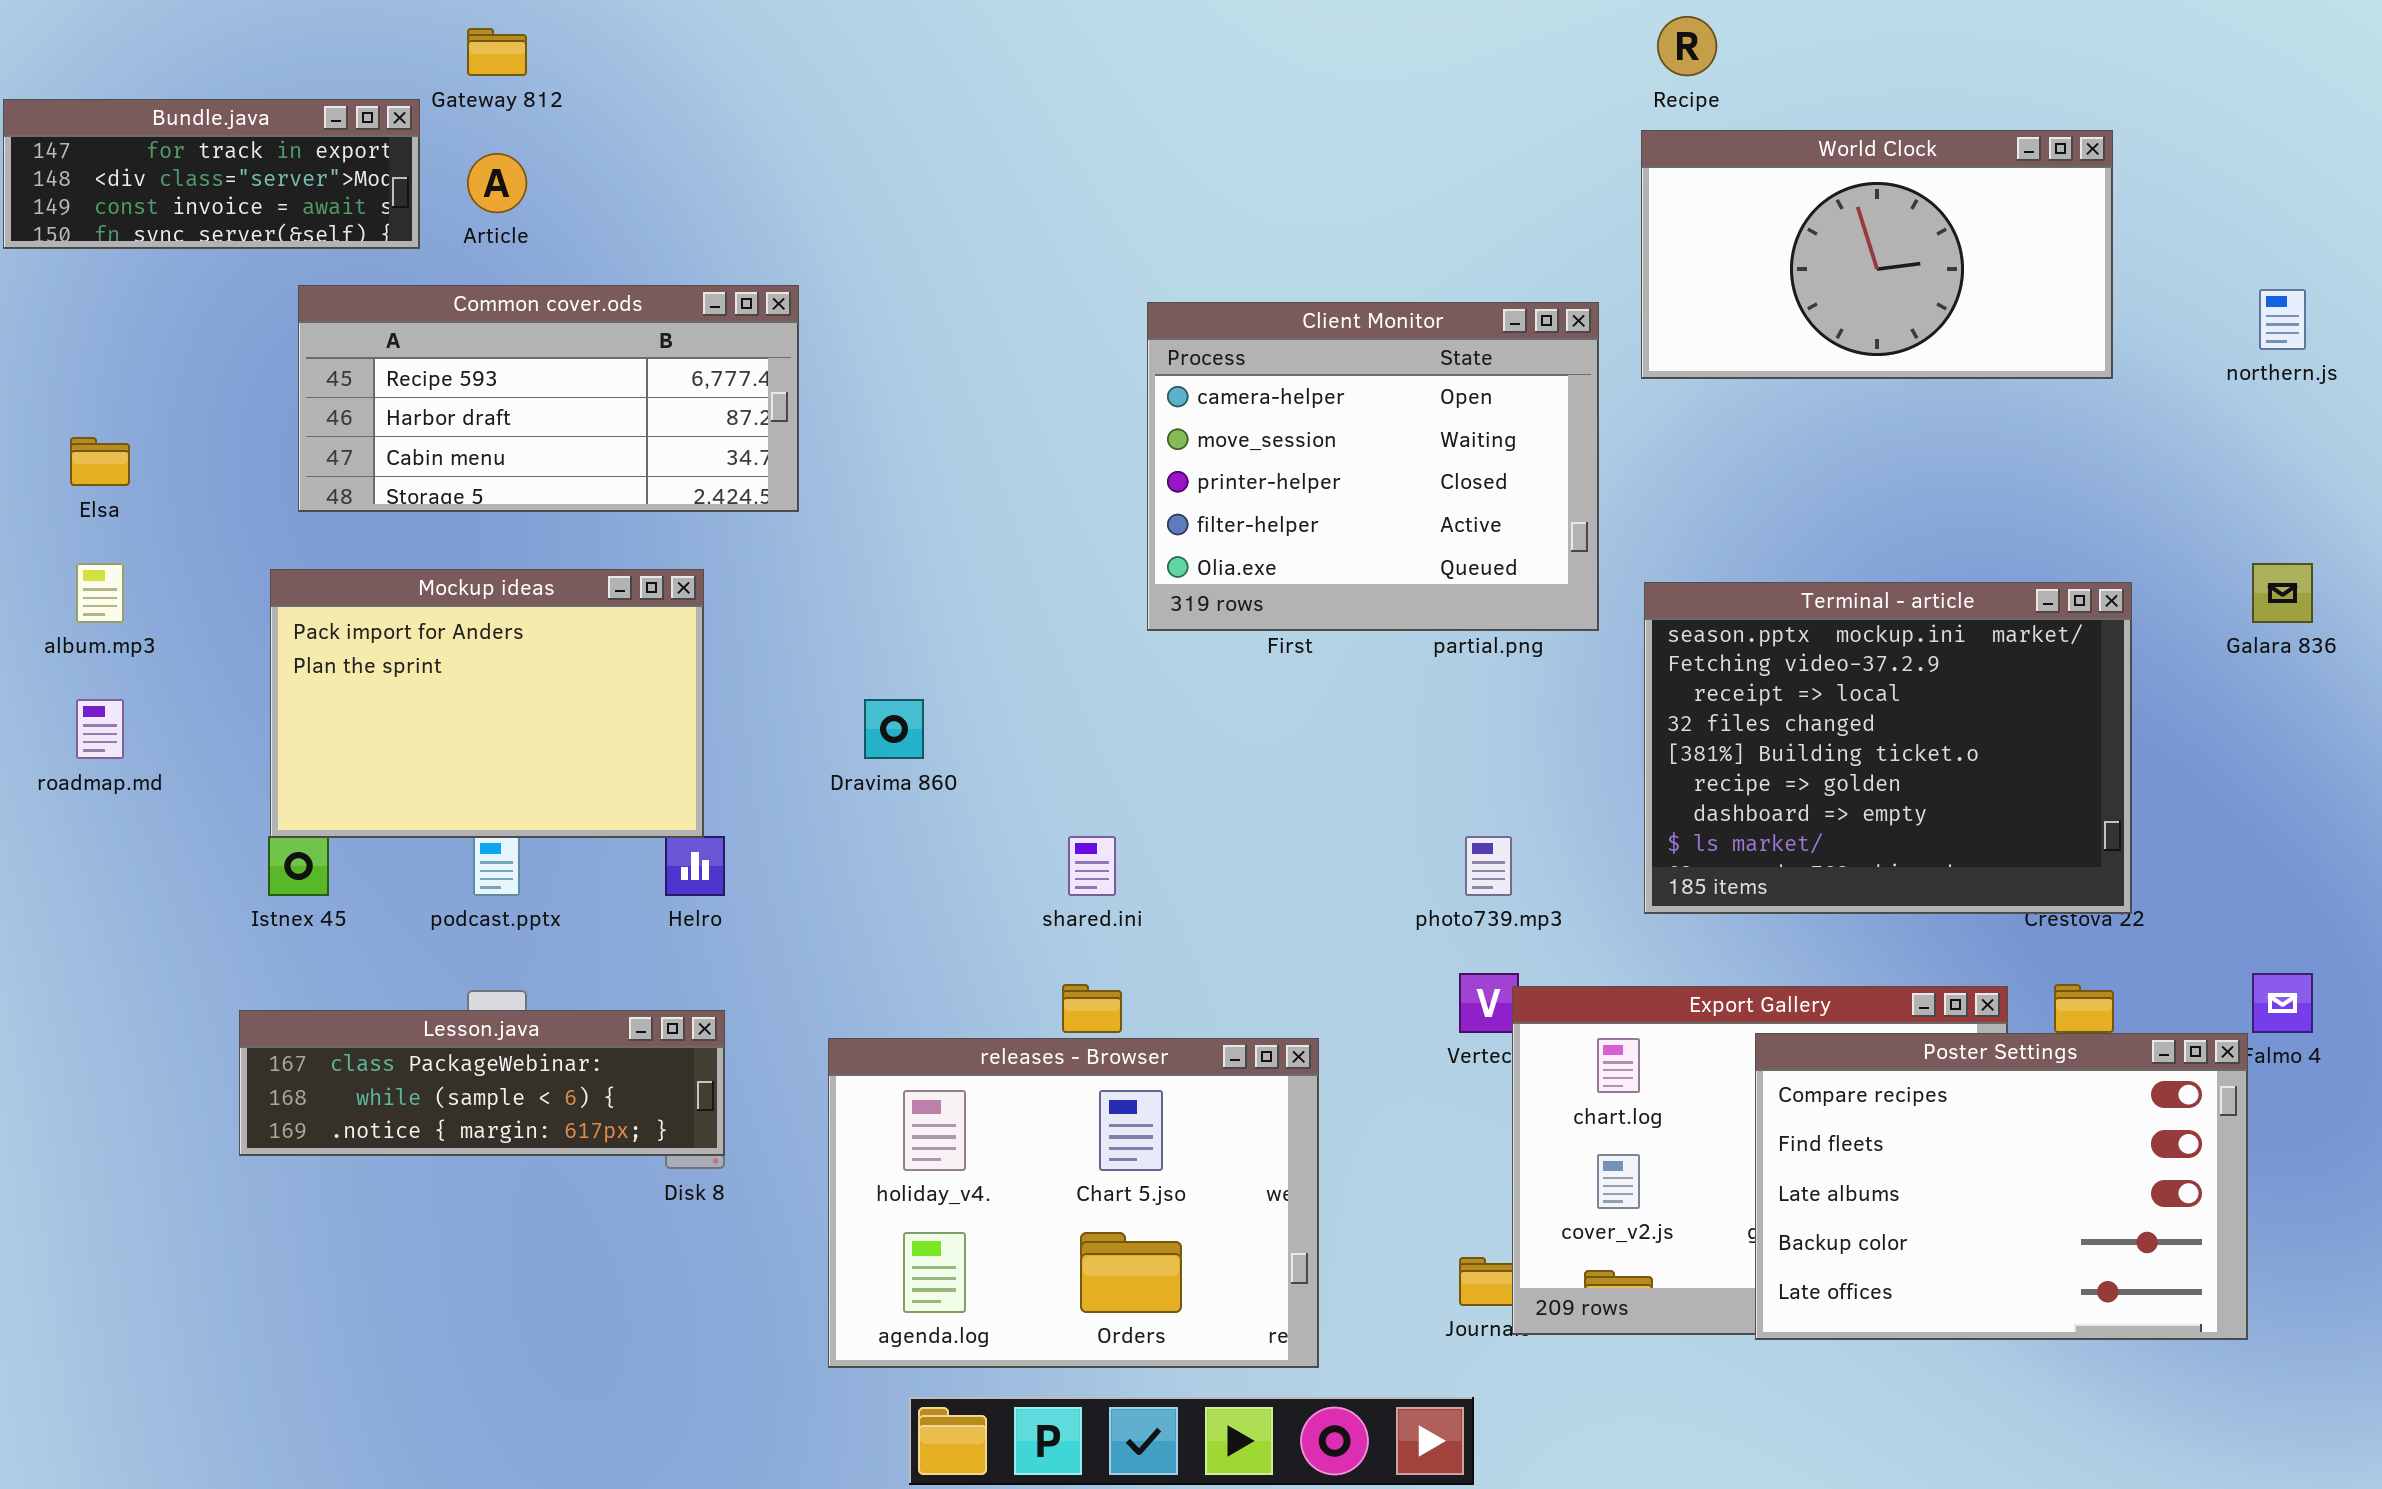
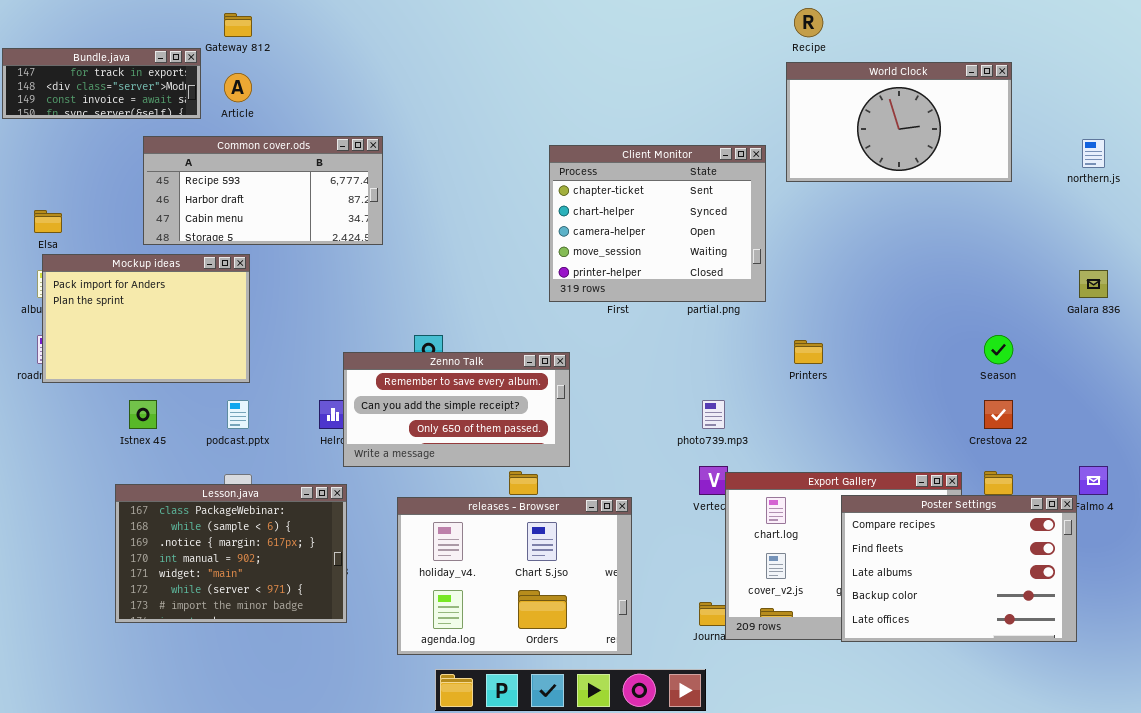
Client Monitor: [1147,302,1599,631] -> [549,145,766,302], scrolled up 2 rows
Mockup ideas: [270,569,704,838] -> [42,254,250,383], moved
Terminal - article: [1644,582,2132,914] -> none, closed
Zenno Talk: none -> [343,352,570,467], opened
Lesson.java: [239,1010,725,1156] -> [115,484,347,623], resized

